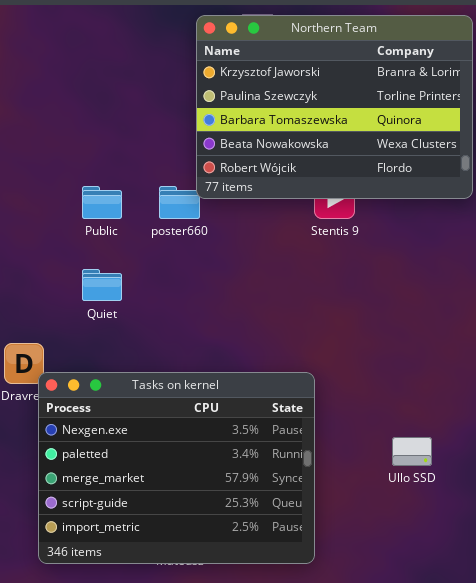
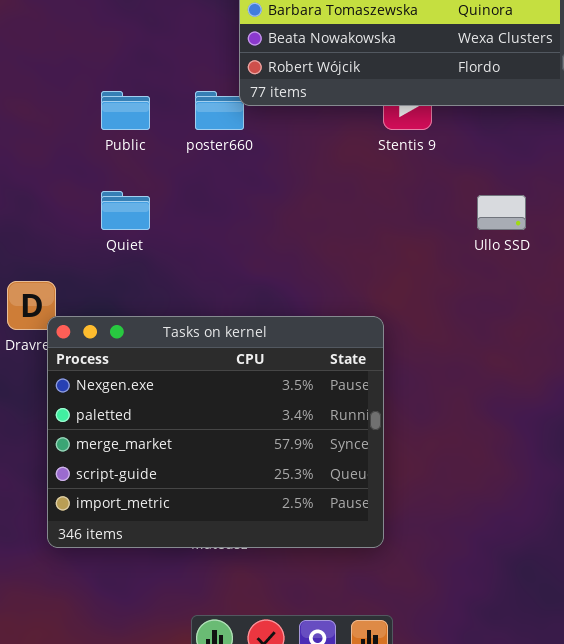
Ullo SSD: [392,437,432,466] -> [477,195,526,230], moved

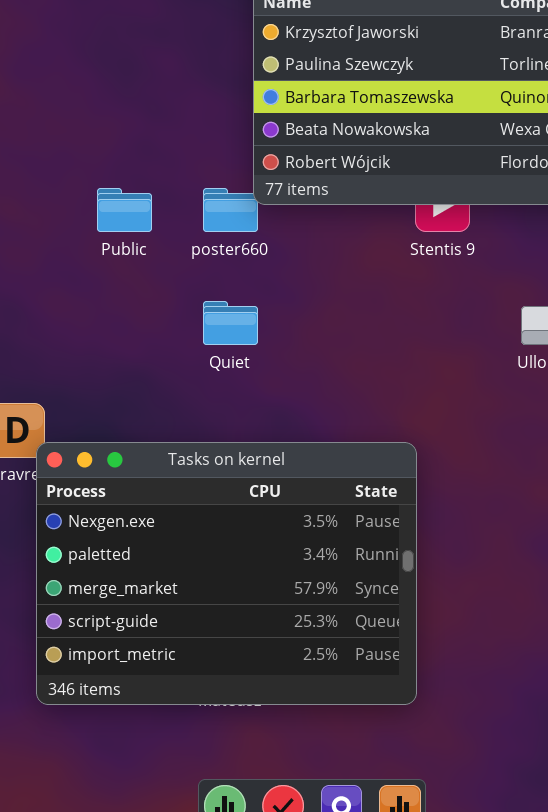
Quiet: [101,191,150,230] -> [203,301,258,345], moved

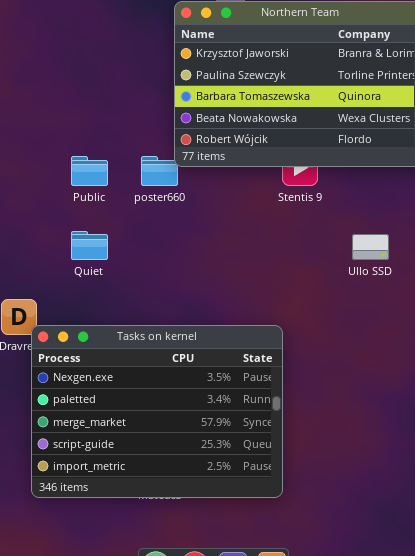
Quiet: [203,301,258,345] -> [71,231,108,260], moved

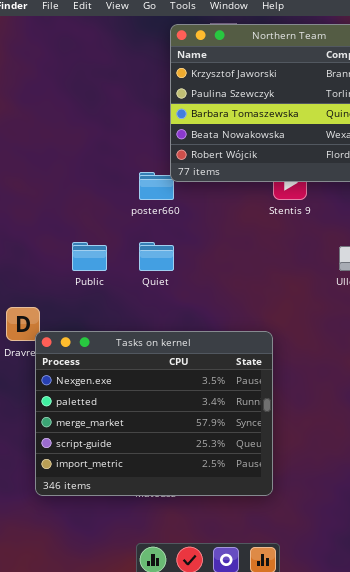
Public: [71,156,108,186] -> [72,242,107,271], moved
Quiet: [71,231,108,260] -> [139,242,174,271], moved

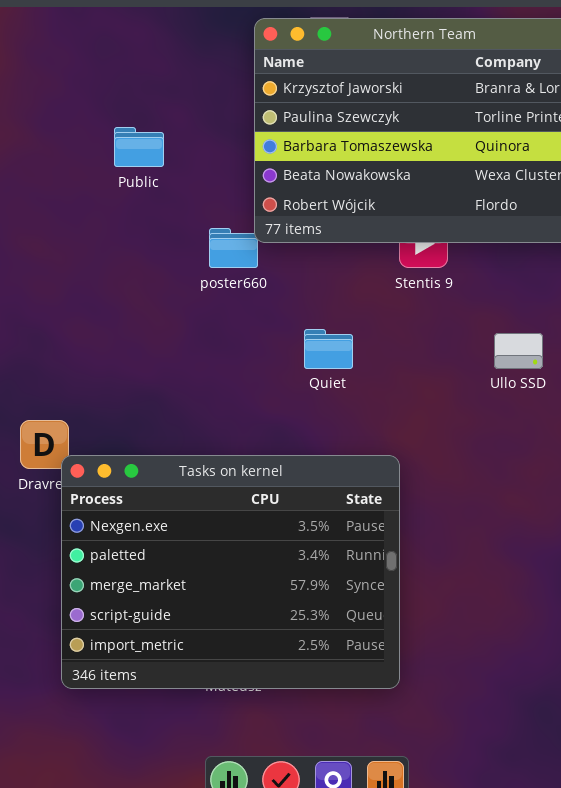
Public: [72,242,107,271] -> [114,127,164,167], moved
Quiet: [139,242,174,271] -> [304,329,353,369], moved

